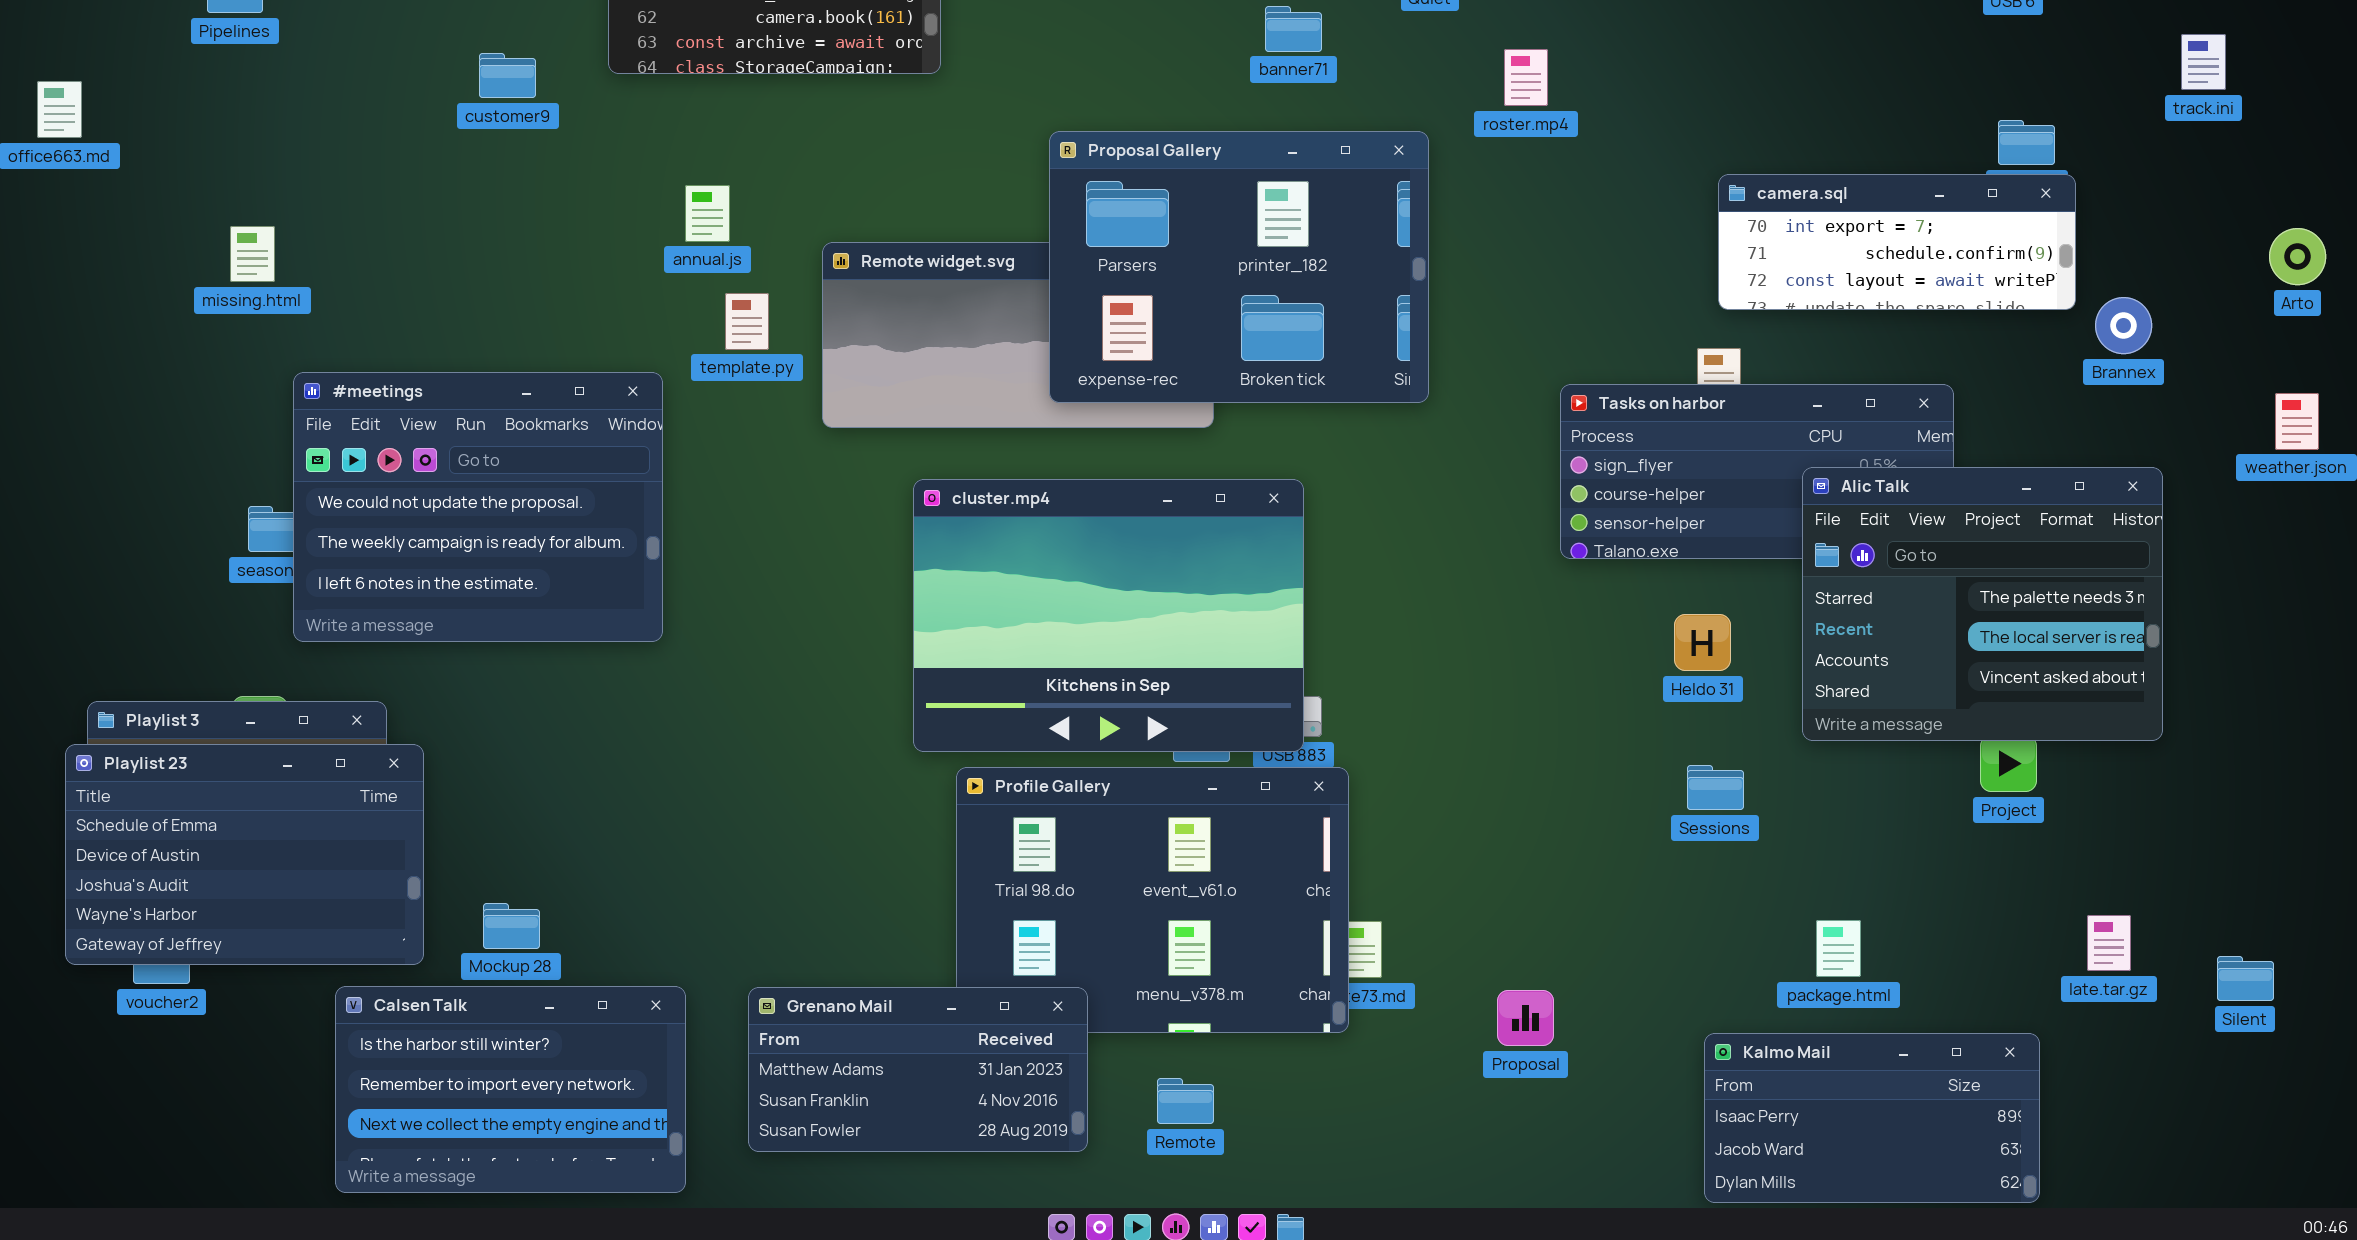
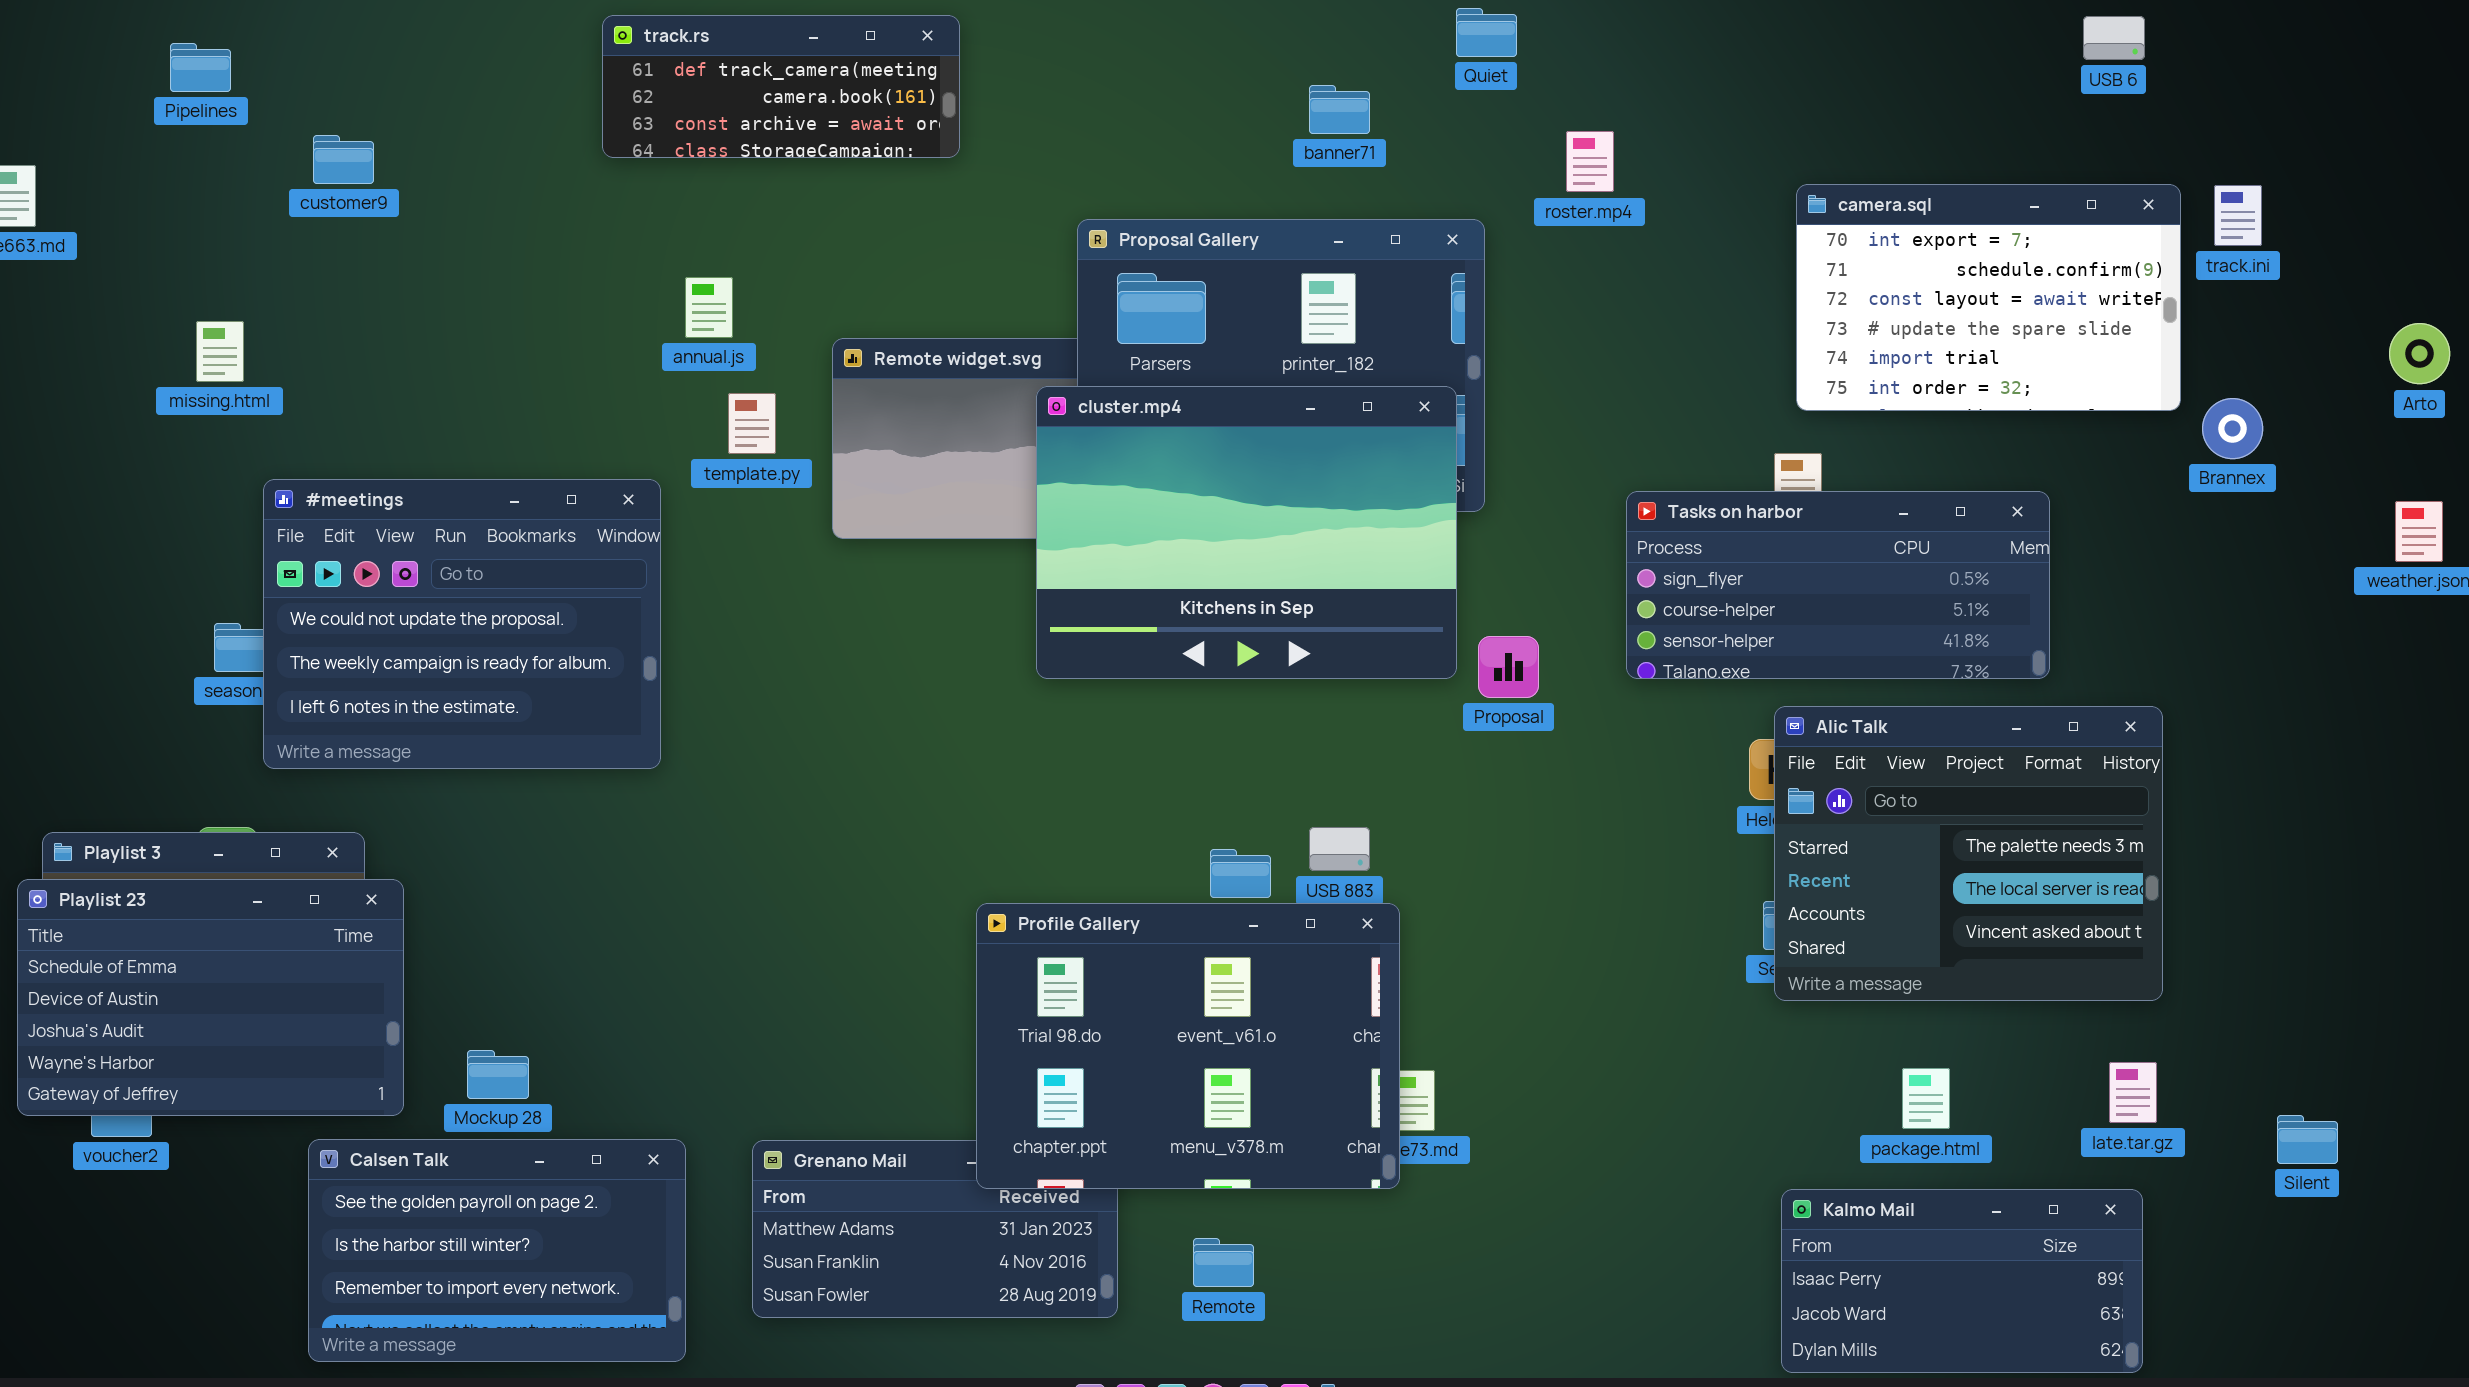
track.ini: [2181,34,2226,90] -> [2214,185,2262,246], moved
customer9: [479,53,536,98] -> [313,135,374,184], moved
camera.sql: [1718,174,2076,310] -> [1796,184,2181,411], resized
Alic Talk: [1802,467,2163,741] -> [1774,706,2163,1001], moved
cluster.mp4: [913,479,1304,752] -> [1036,386,1457,679], moved
Profile Gallery: [956,767,1349,1033] -> [976,903,1400,1189], raised
late.tar.gz: [2087,915,2131,971] -> [2109,1062,2157,1123], moved
Silent: [2217,956,2274,1001] -> [2277,1115,2338,1164], moved
Calsen Talk: [335,986,686,1193] -> [308,1139,686,1362], scrolled up 1 row
Proposal: [1497,990,1554,1046] -> [1478,636,1539,698], moved

